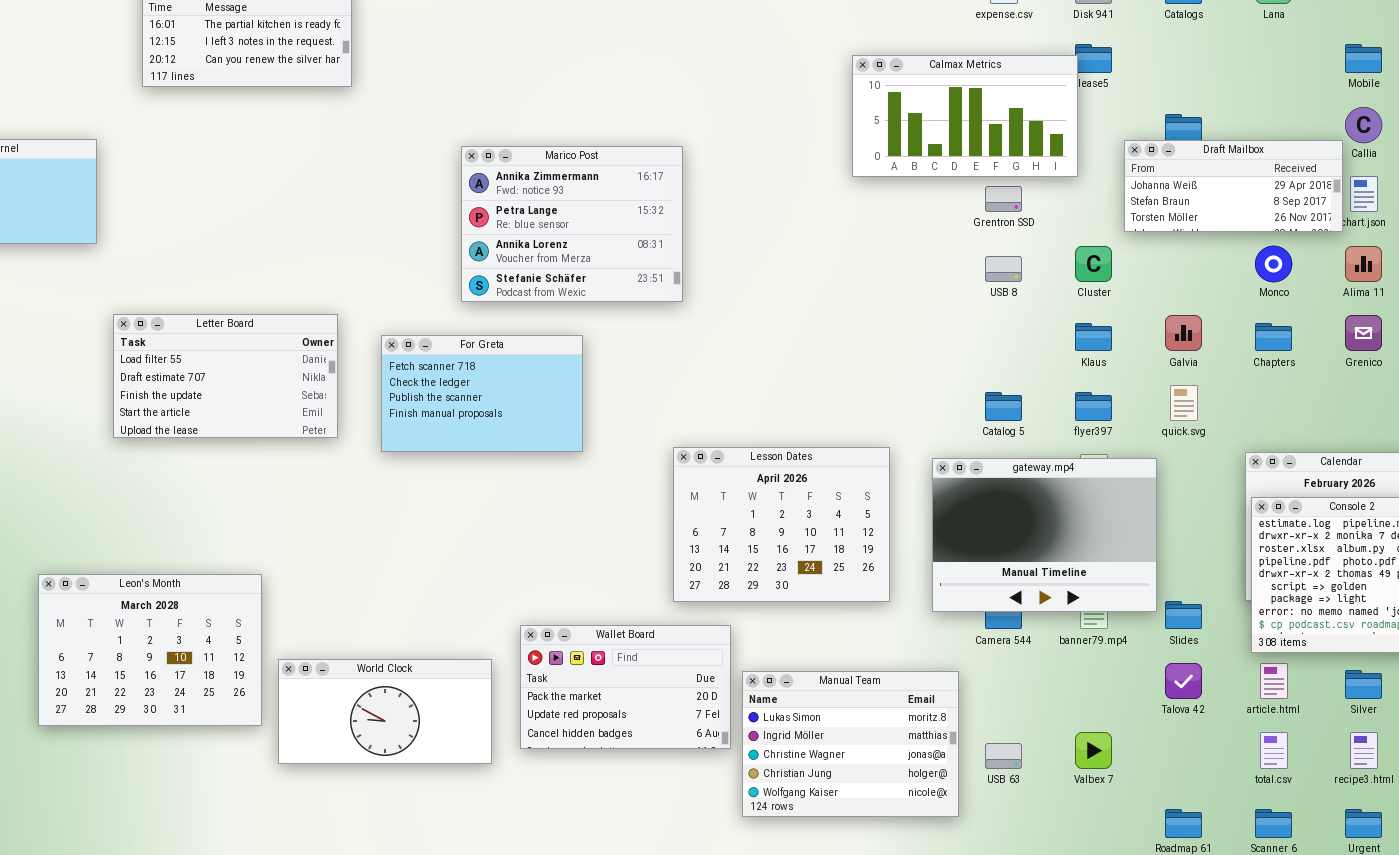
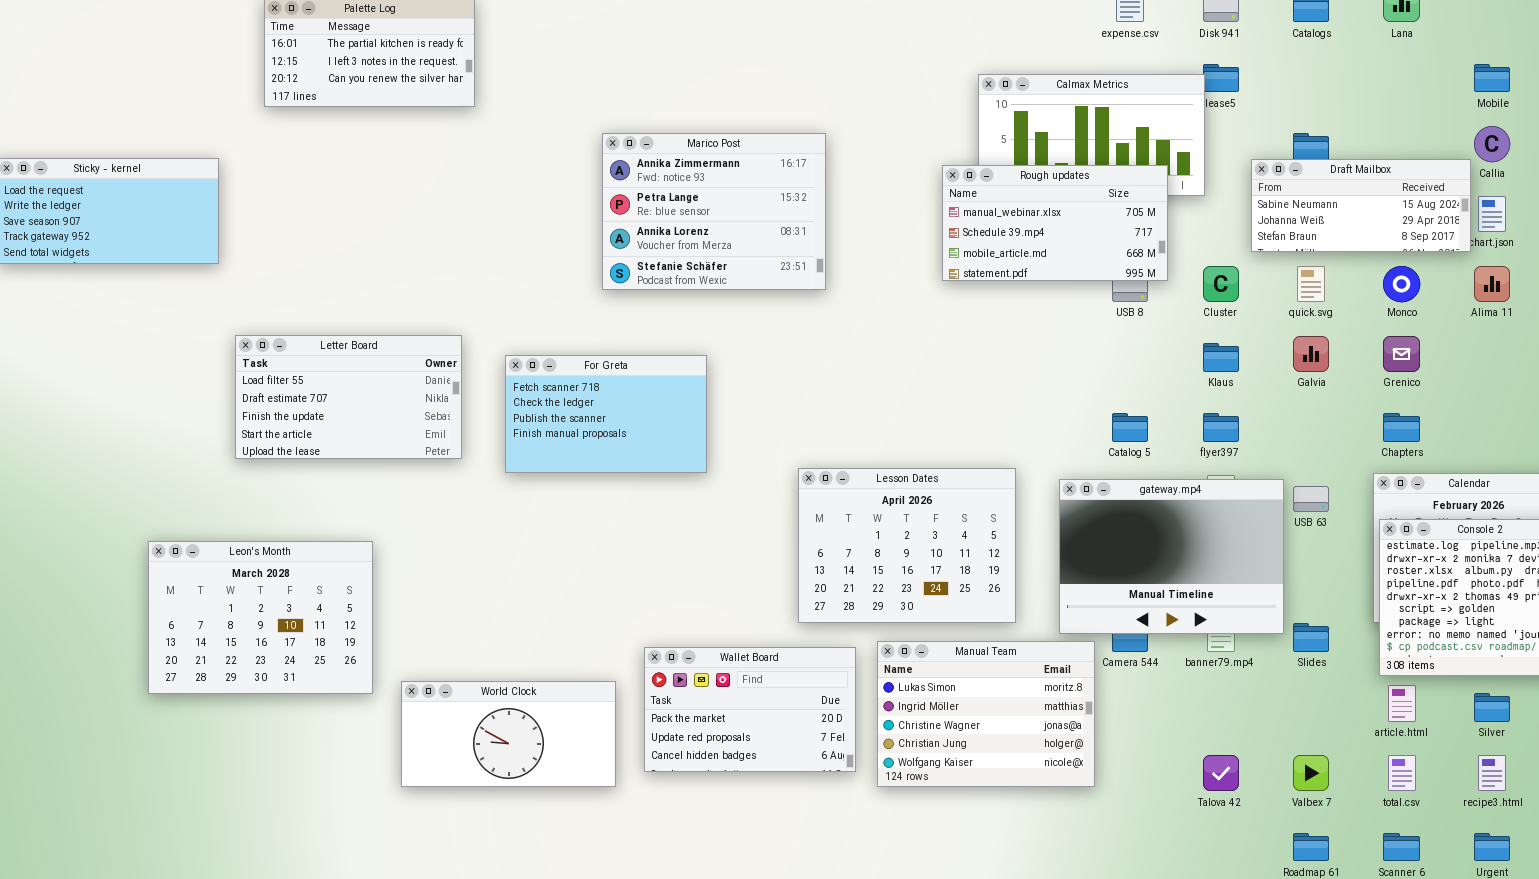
Draft Mailbox: [1124,140,1343,232] -> [1251,159,1471,252], scrolled up 1 row
Rough updates: none -> [942,165,1168,281], opened
Marico Post: [461,146,683,302] -> [602,133,826,290], moved
Grenico: [1345,315,1382,351] -> [1383,336,1420,372], moved
Chapters: [1255,323,1292,351] -> [1383,413,1420,442], moved
quick.svg: [1170,385,1198,421] -> [1297,266,1325,302], moved
Leon's Month: [38,574,262,726] -> [148,541,373,694], moved
Talova 42: [1165,663,1202,699] -> [1203,755,1239,791], moved
Manual Team: [742,671,959,817] -> [877,641,1095,787], moved
Valbex 7: [1075,732,1112,769] -> [1293,755,1329,791], moved
USB 63: [985,743,1022,769] -> [1293,486,1329,512], moved

